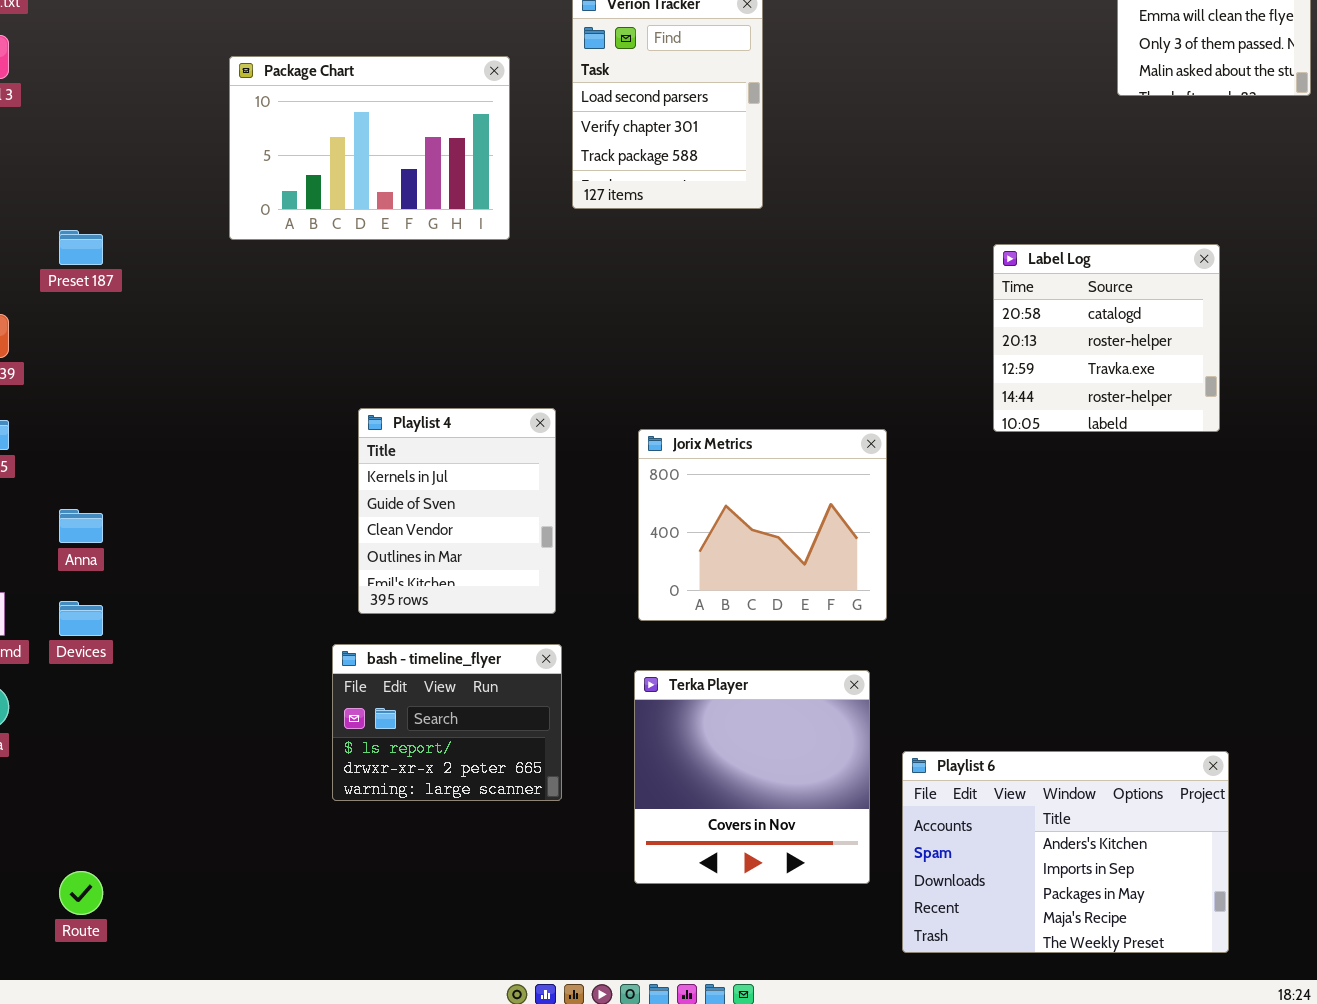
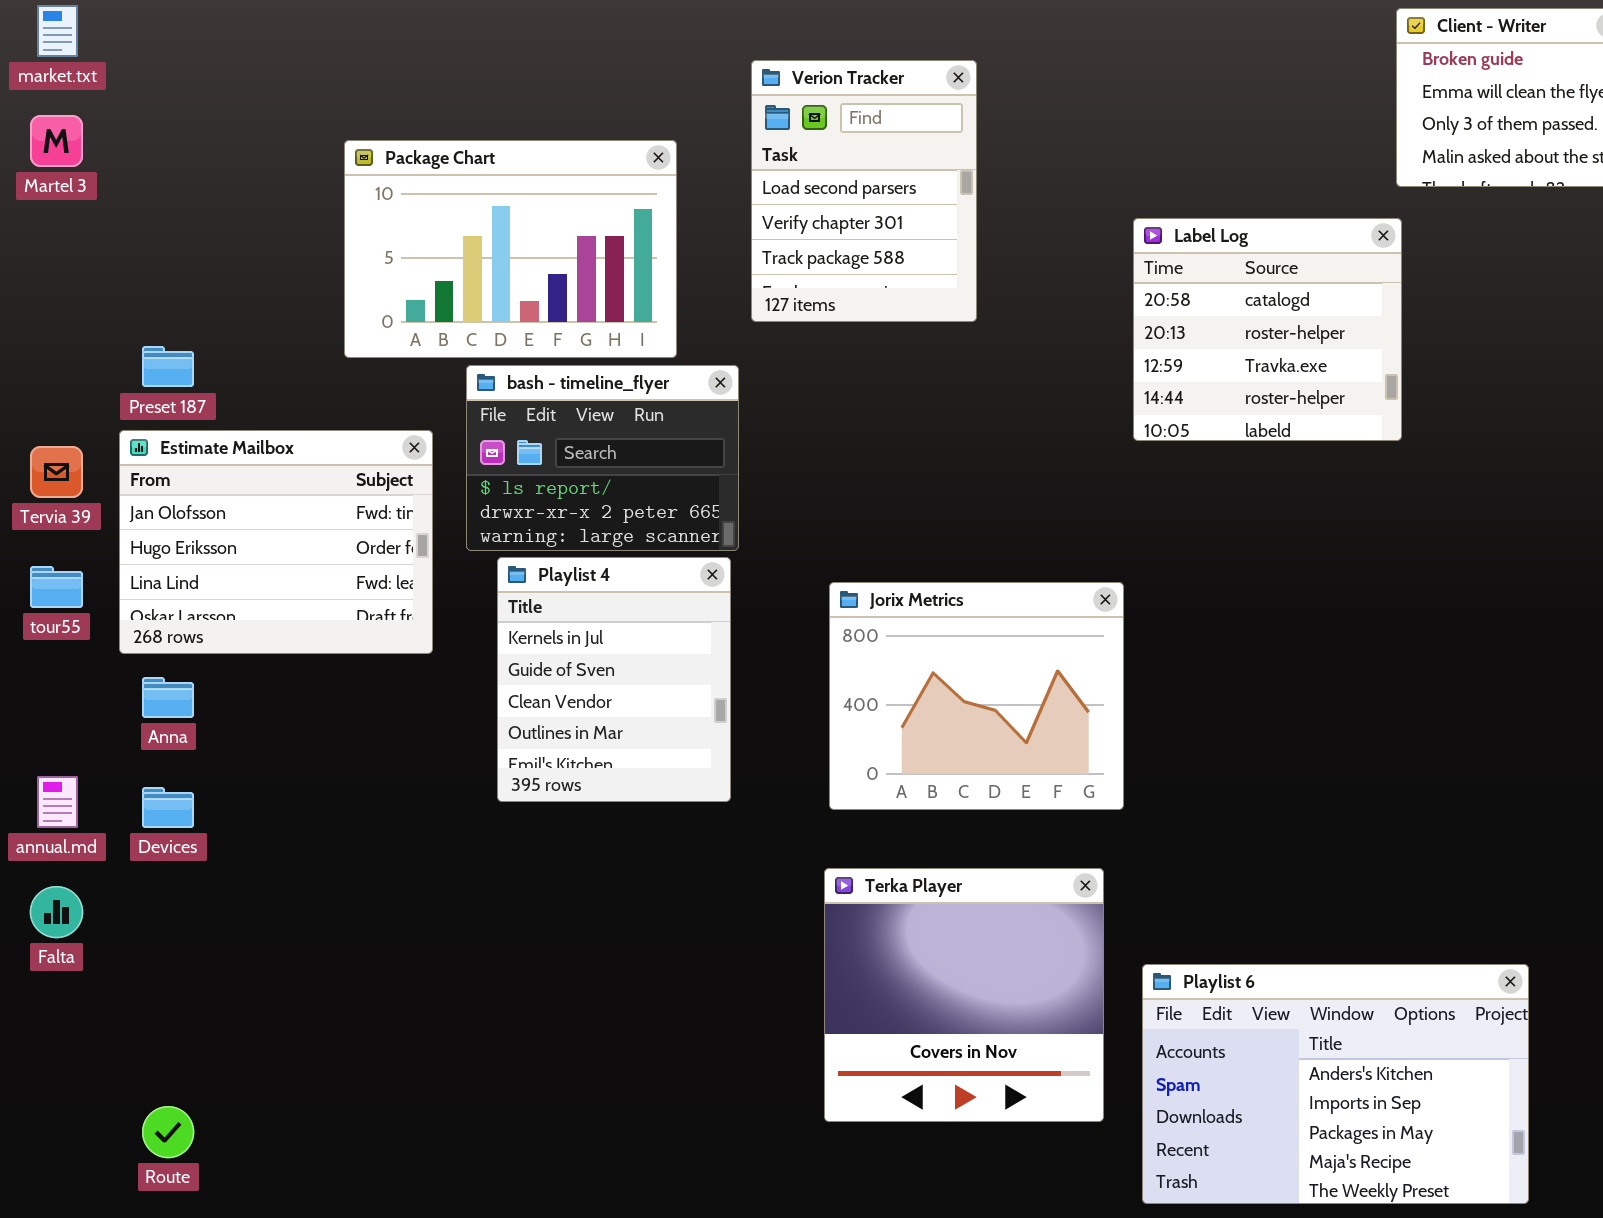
Label Log: [993,244,1220,432] -> [1133,218,1402,441], moved
Estimate Mailbox: none -> [119,430,433,654], opened
bash - timeline_flyer: [332,644,562,801] -> [466,365,739,551], moved

